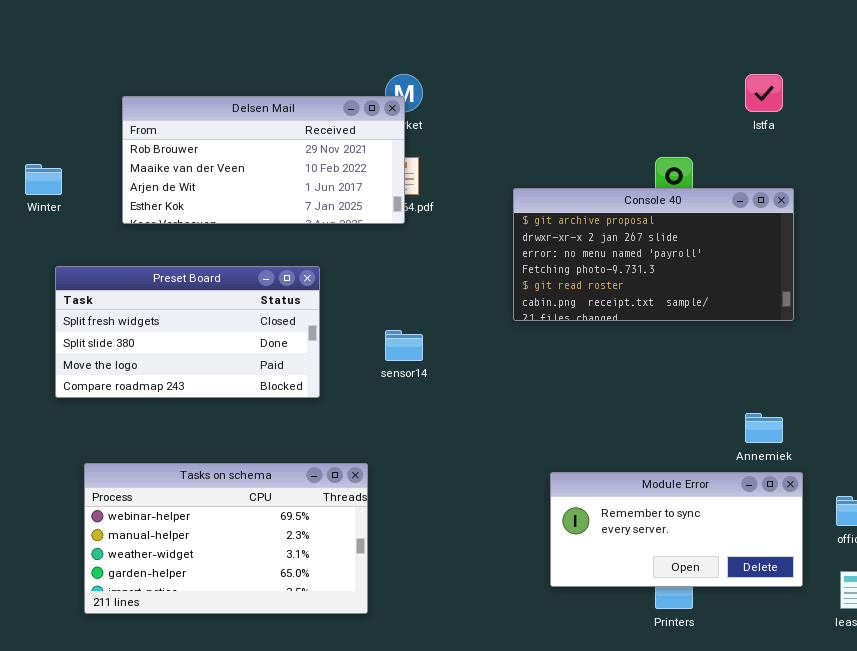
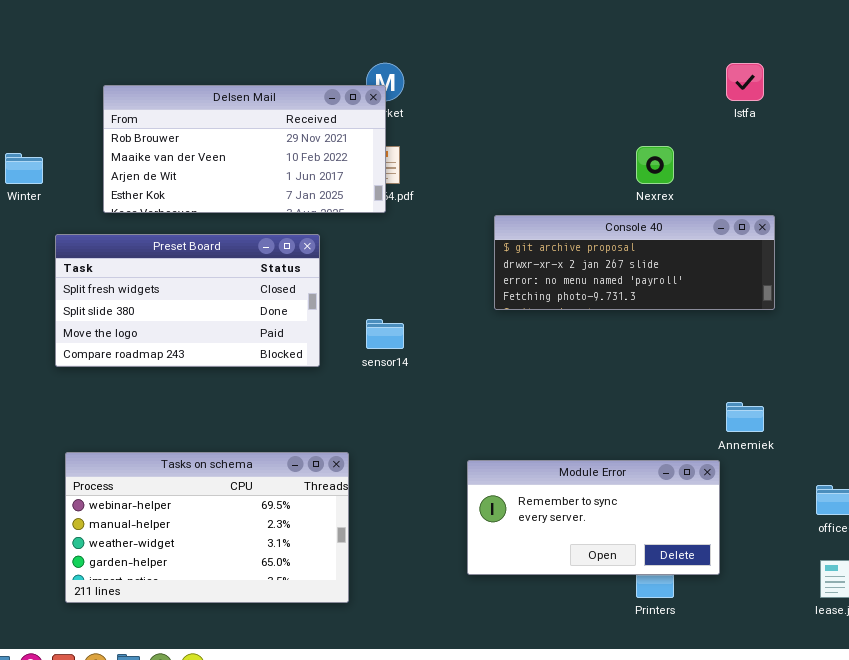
Console 40: [513,188,794,321] -> [494,215,775,310], resized
Preset Board: [55,266,320,398] -> [55,234,320,367], moved
Module Error: [550,472,803,587] -> [467,460,720,575], moved

